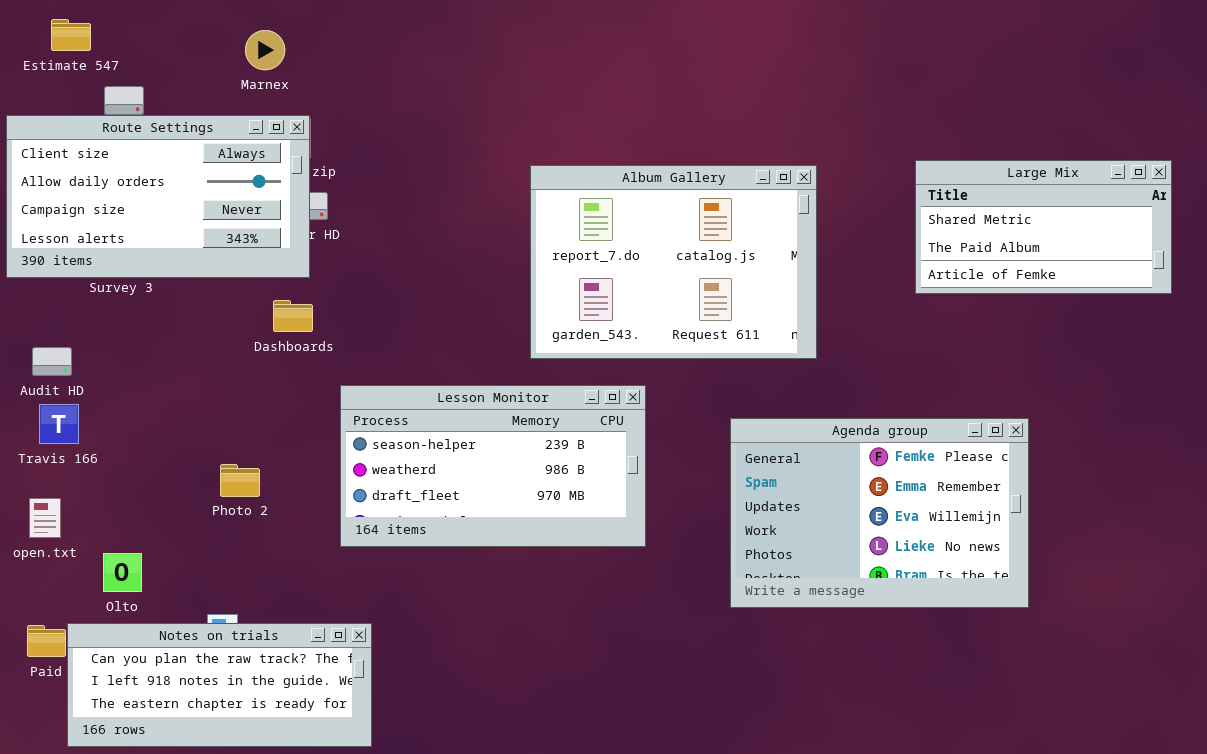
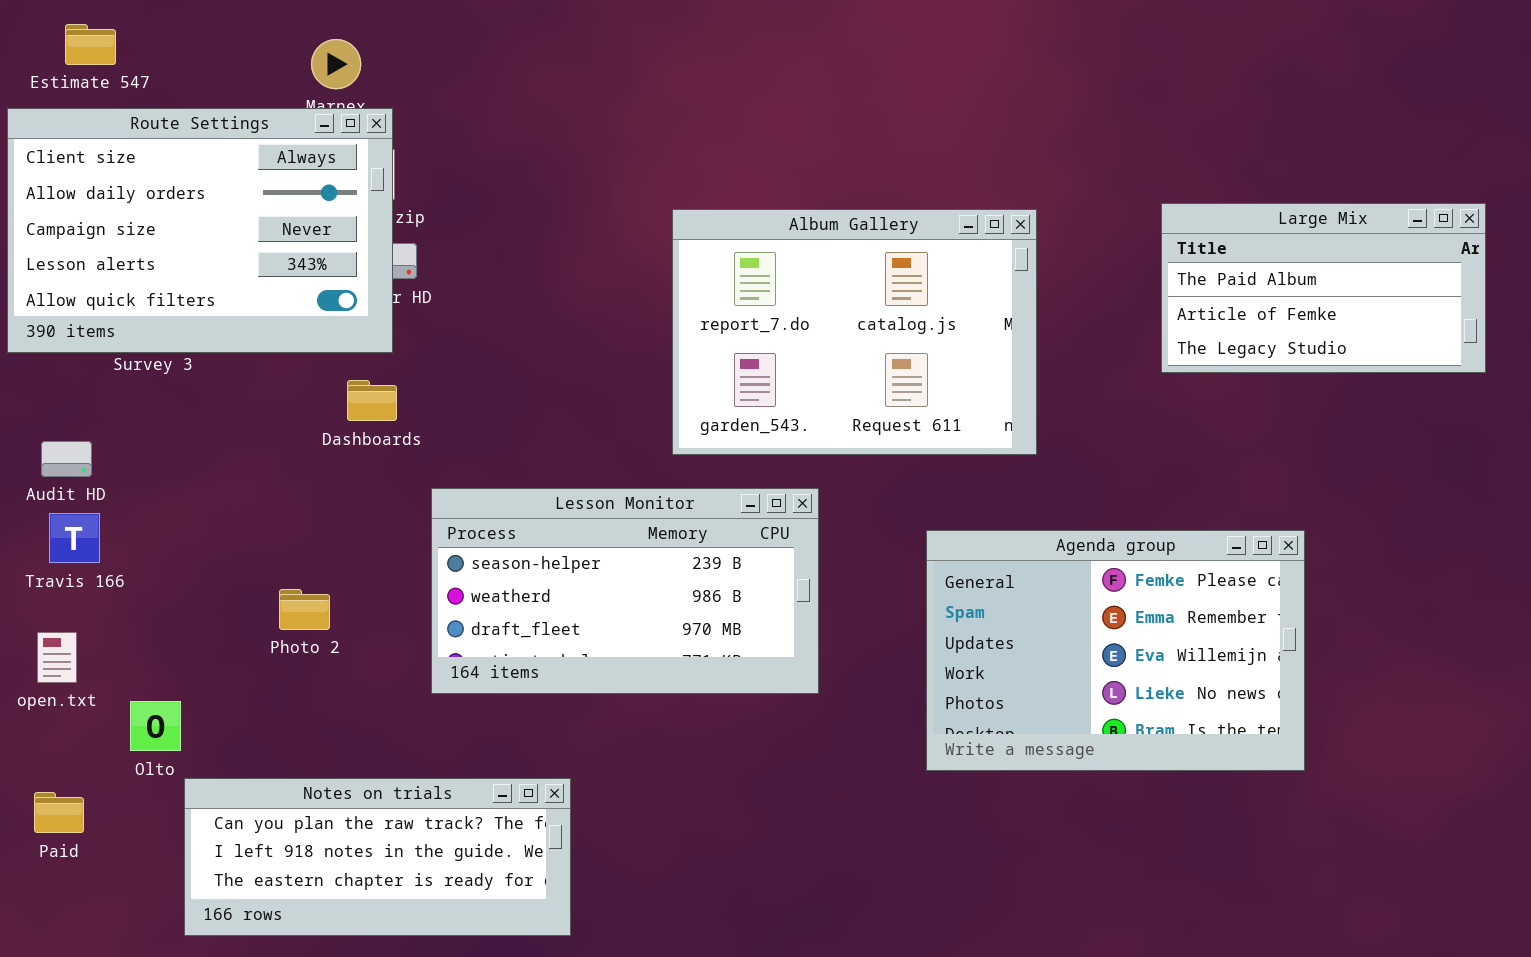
Route Settings: [6,115,310,278] -> [7,108,393,353], resized
Large Mix: [915,160,1172,294] -> [1161,203,1486,373], scrolled down 1 row
Notes on trials: [67,623,372,747] -> [184,778,571,936], moved

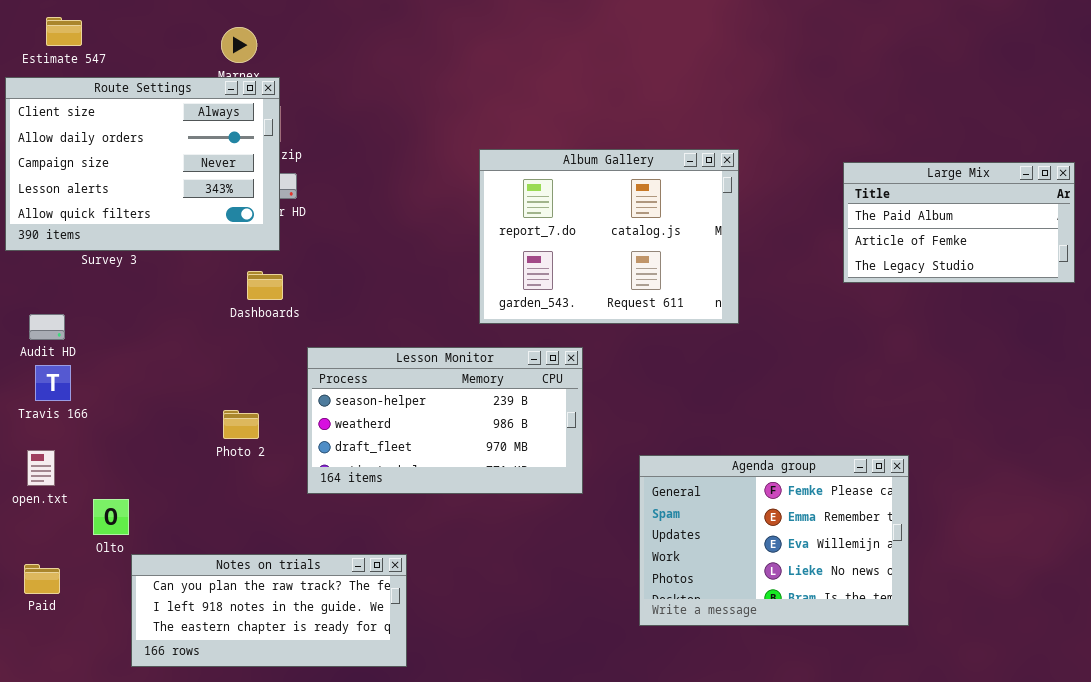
Large Mix: [1161,203,1486,373] -> [843,162,1075,283], moved
Agenda group: [926,530,1305,771] -> [639,455,909,626], moved
Photo 2: [279,589,330,630] -> [223,410,259,439], moved

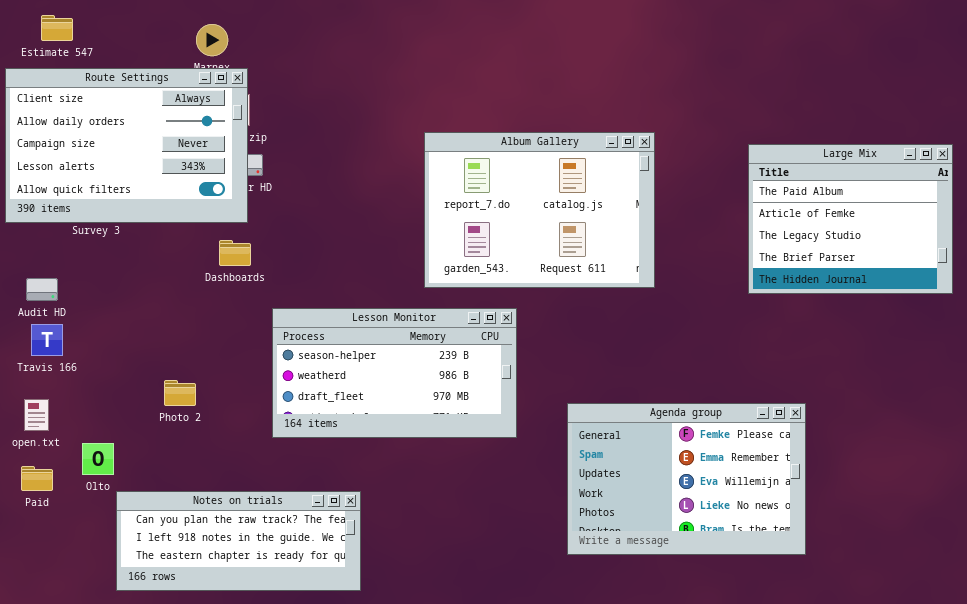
Large Mix: [843,162,1075,283] -> [748,144,953,294], resized
Photo 2: [223,410,259,439] -> [164,380,196,406], moved
Paid: [24,564,60,594] -> [21,466,53,491], moved

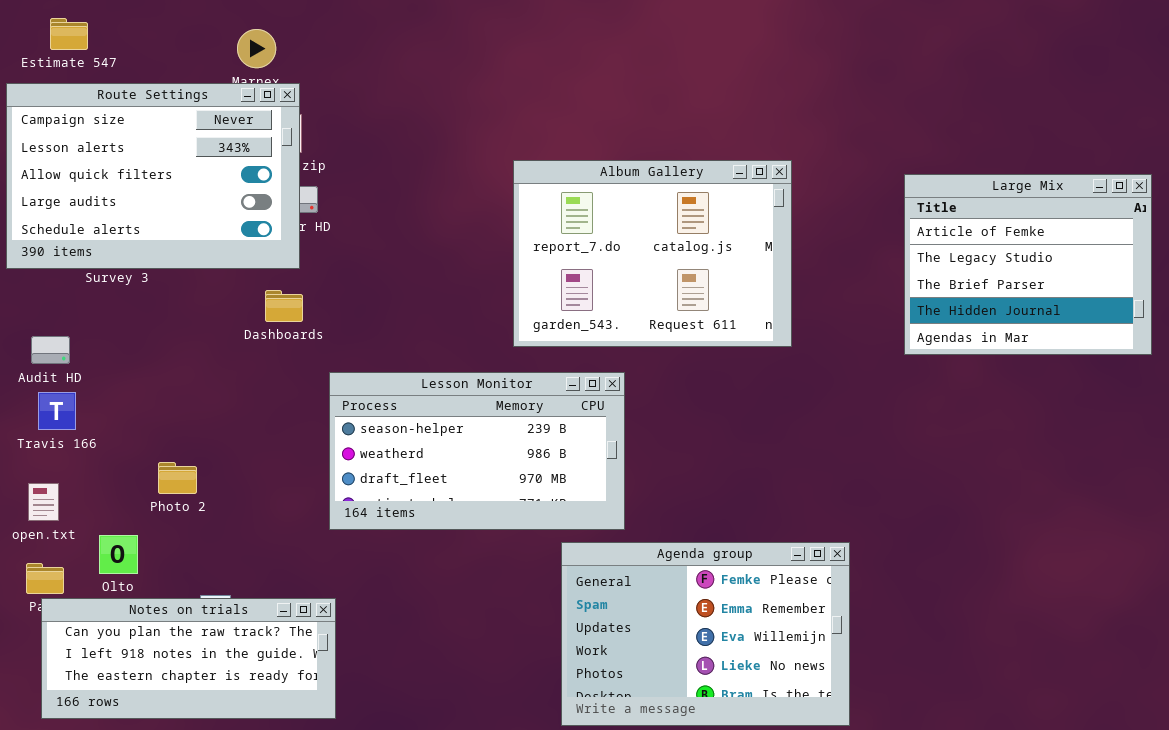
Route Settings: [5,68,248,223] -> [6,83,300,269], scrolled down 2 rows
Large Mix: [748,144,953,294] -> [904,174,1152,355], scrolled down 1 row
Photo 2: [164,380,196,406] -> [158,462,197,494], moved
Agenda group: [567,403,806,555] -> [561,542,850,726], moved
Notes on trials: [116,491,361,591] -> [41,598,336,719], moved

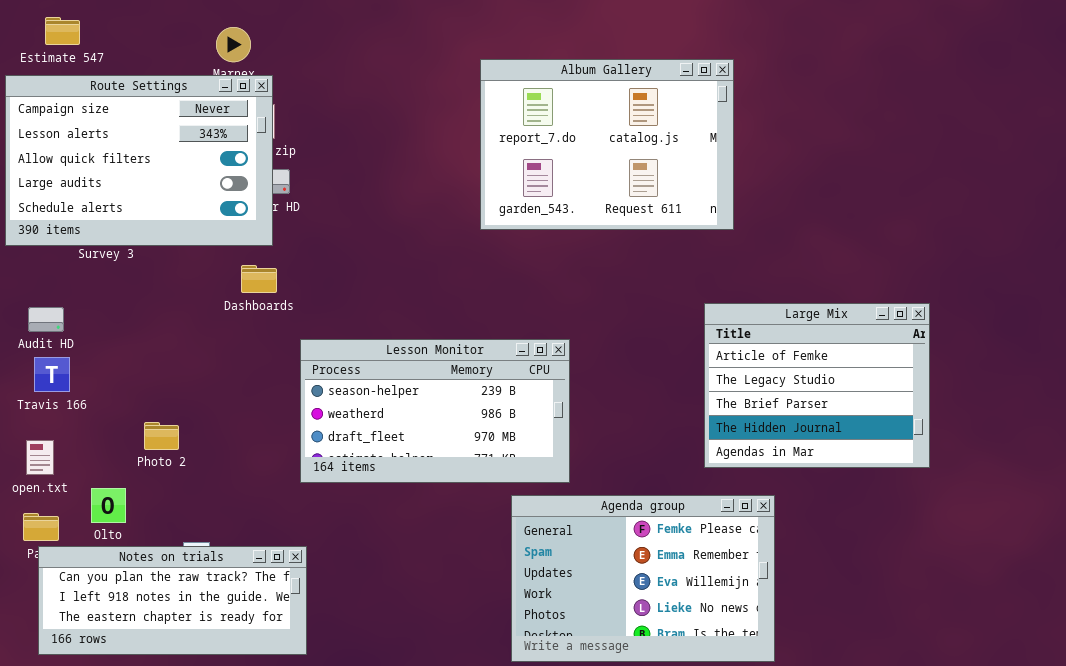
Album Gallery: [513,160,792,347] -> [480,59,734,230], moved
Large Mix: [904,174,1152,355] -> [704,303,930,468], moved

